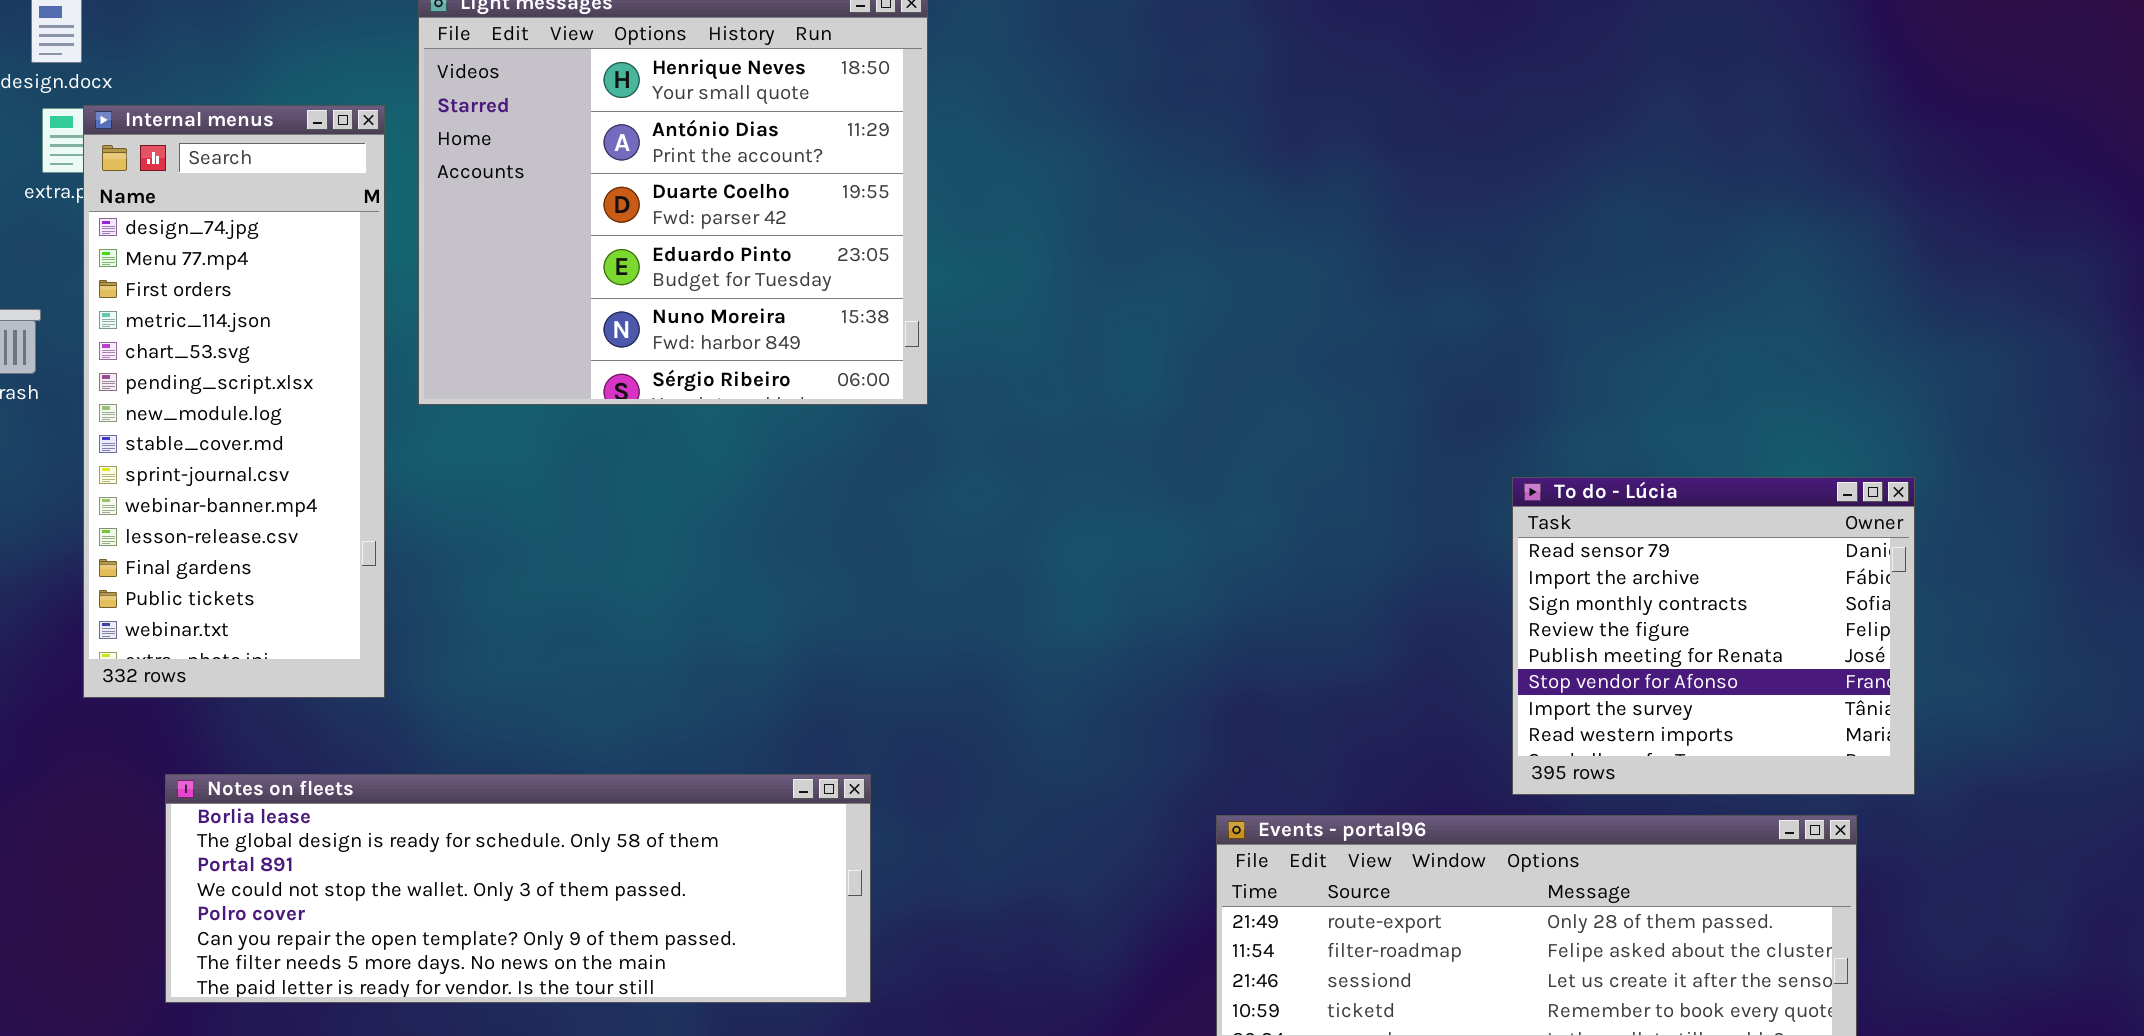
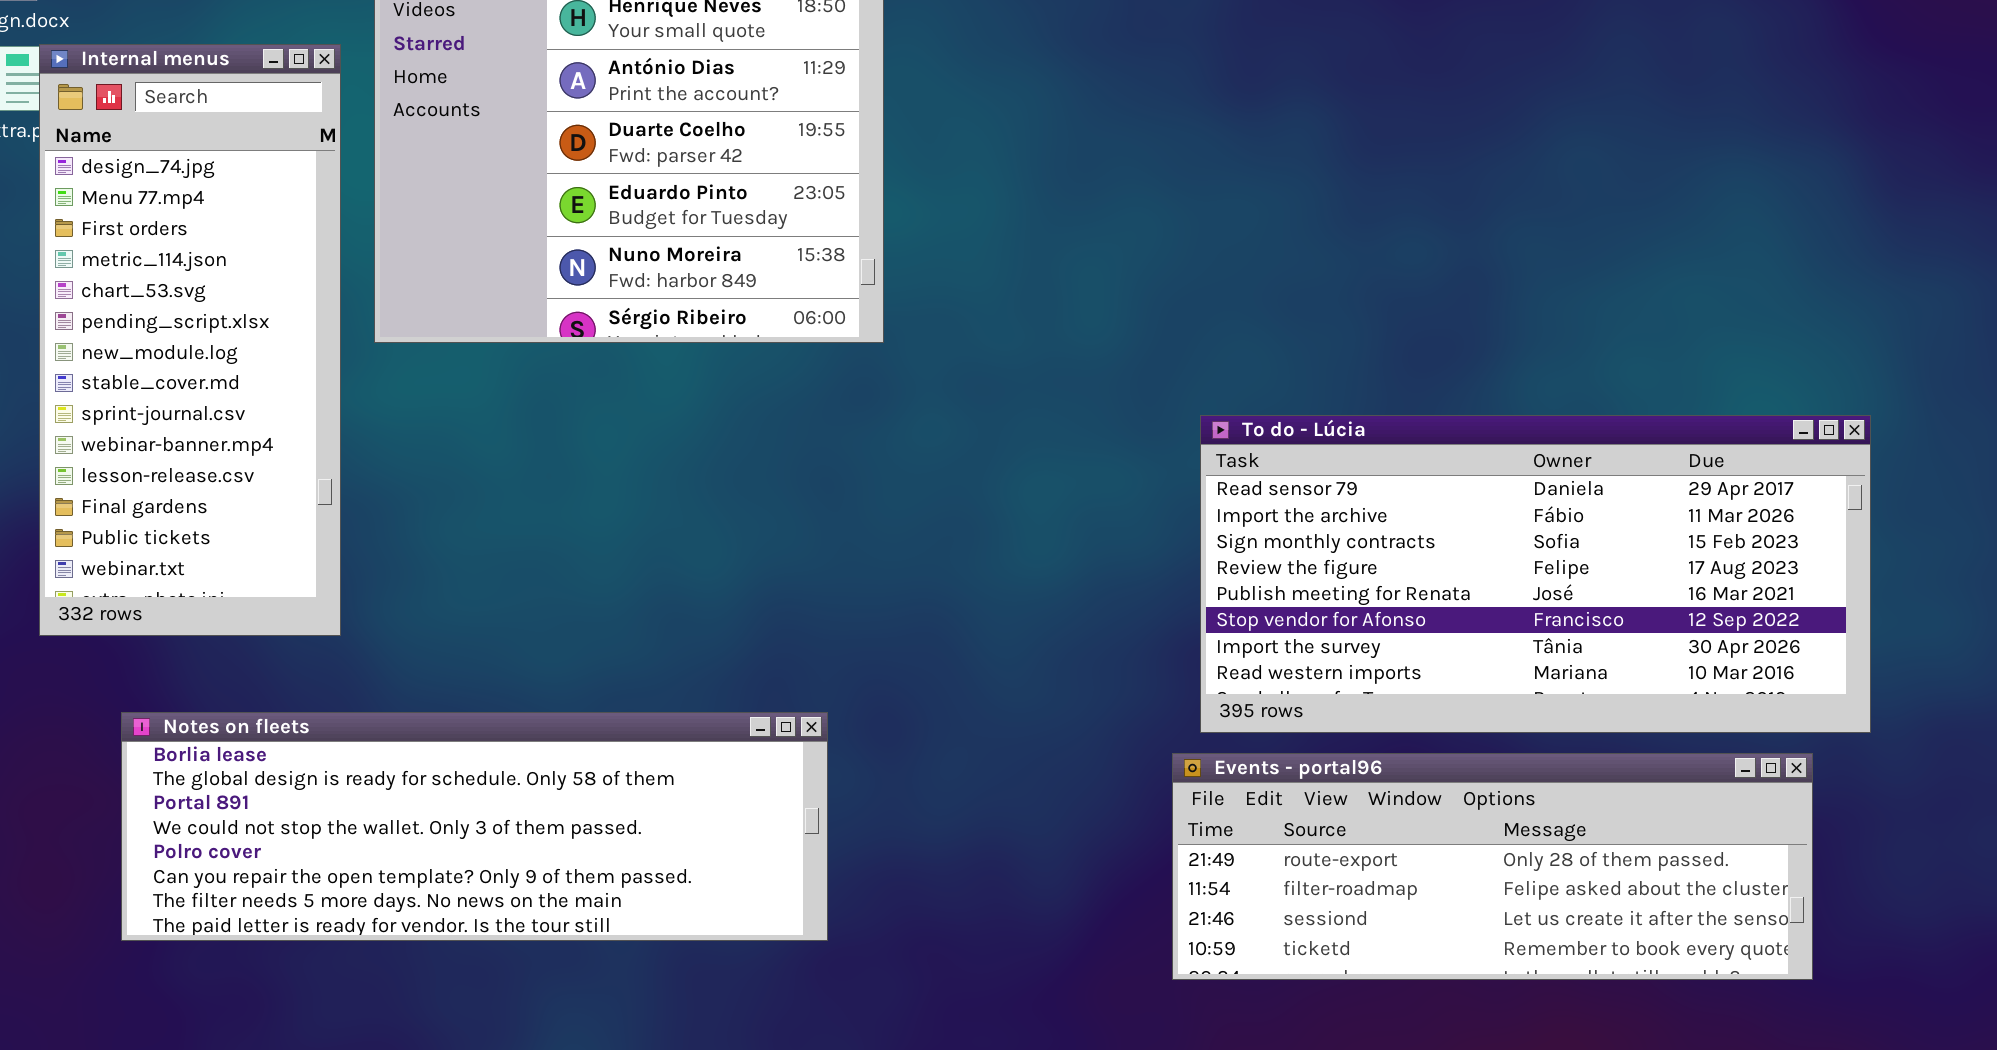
To do - Lúcia: [1512,477,1915,795] -> [1200,415,1871,733], resized

